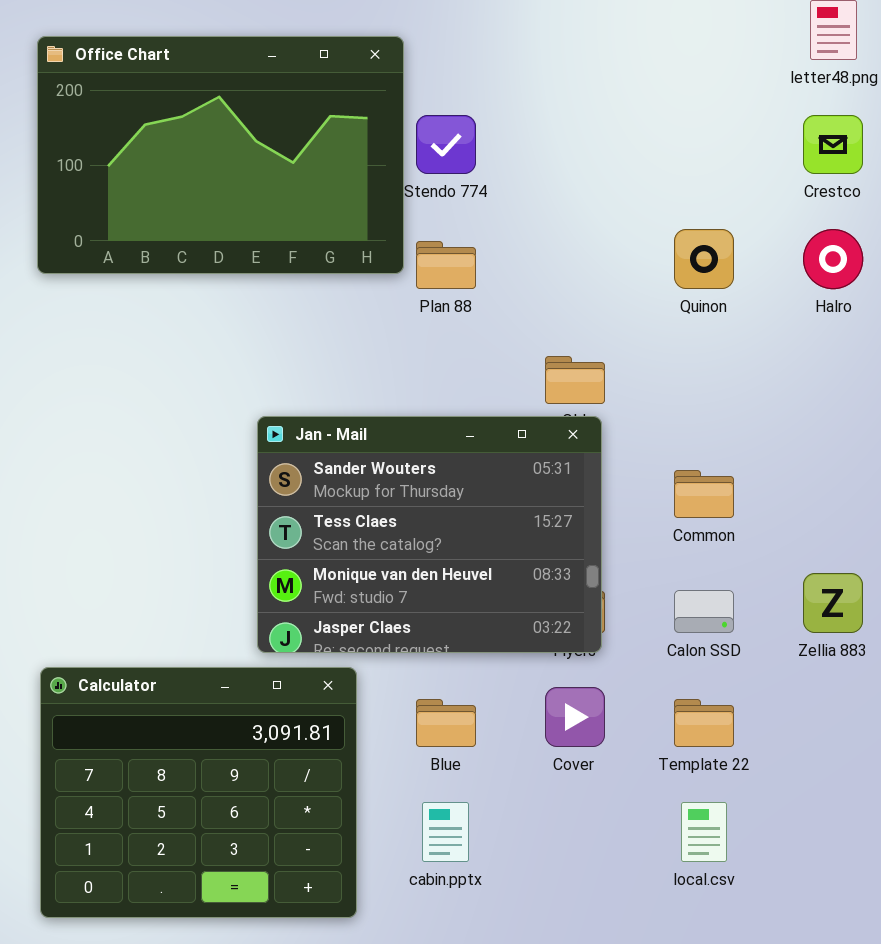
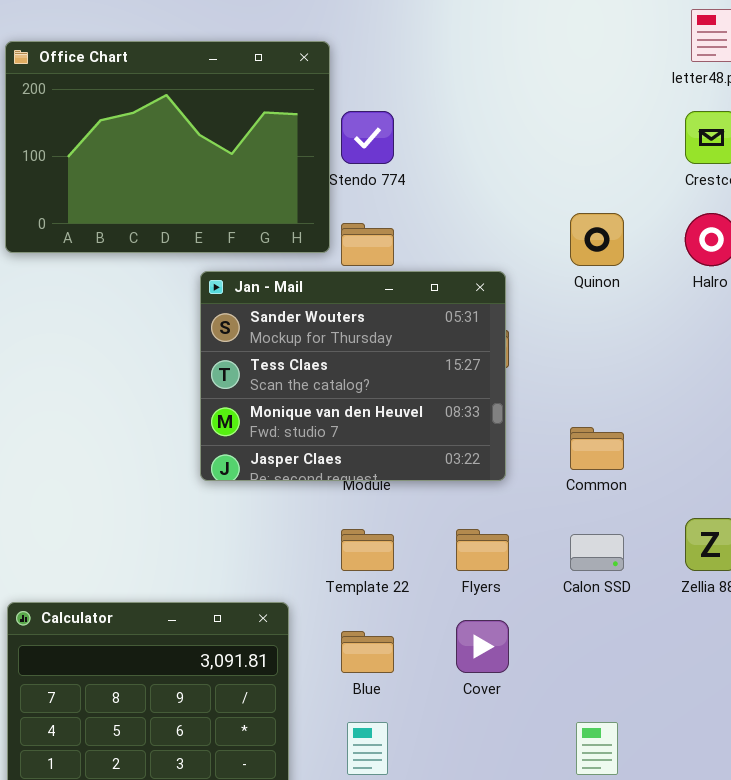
Jan - Mail: [257,416,602,653] -> [200,271,506,481], moved
Template 22: [674,699,734,747] -> [341,529,394,571], moved

